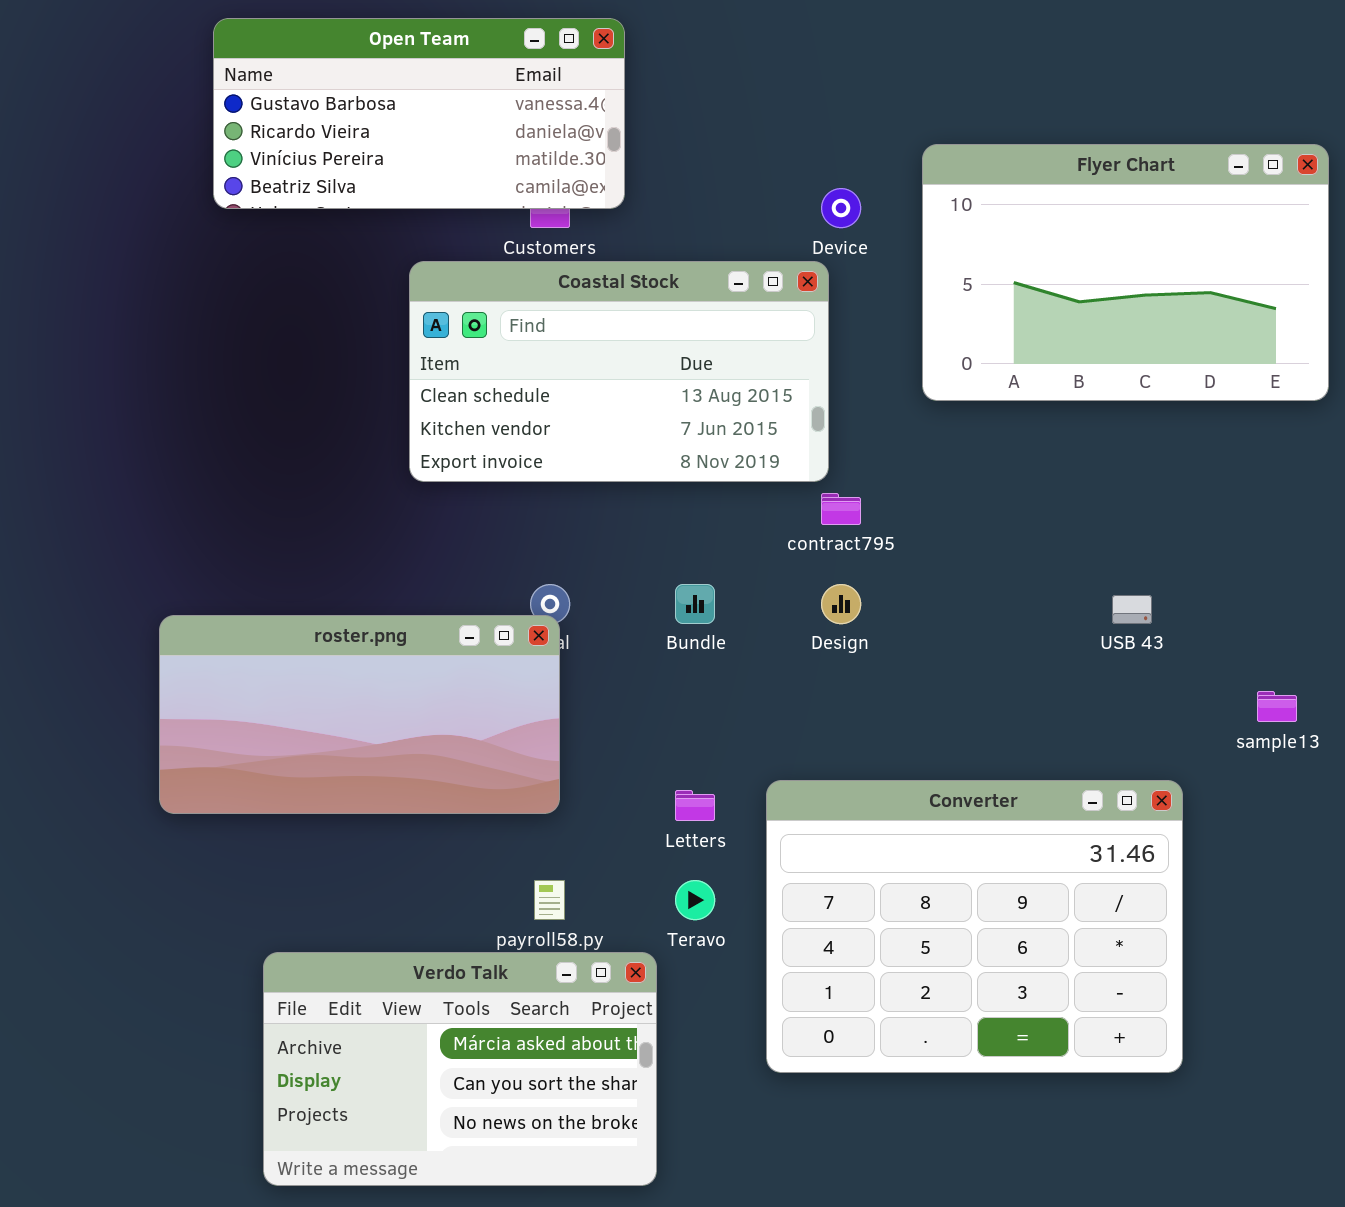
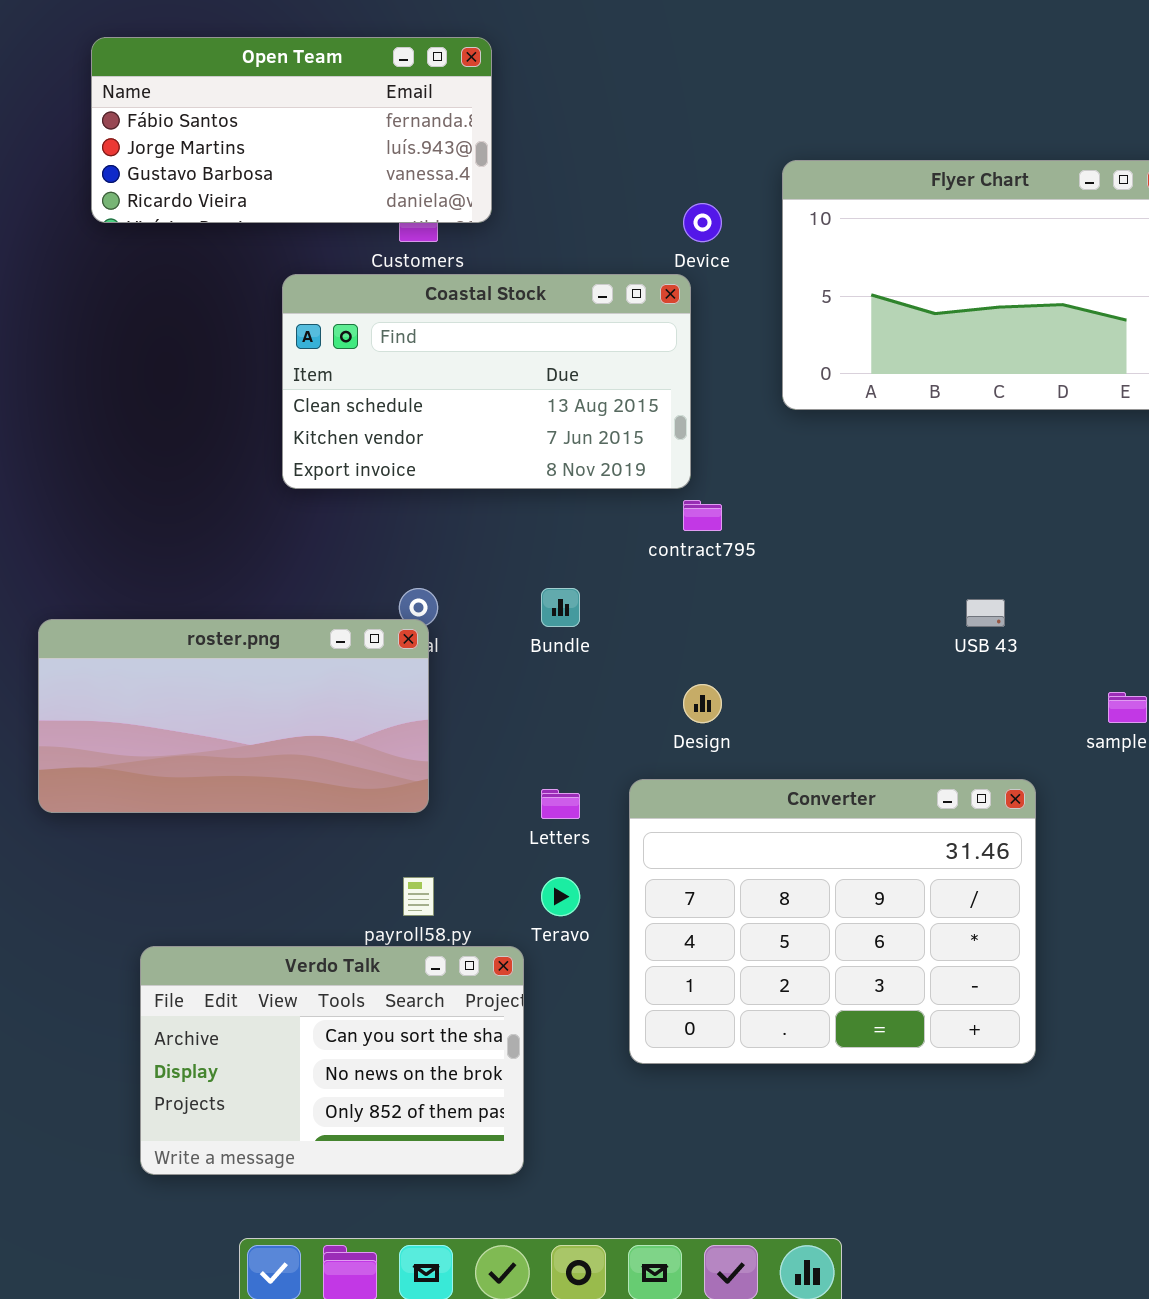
Open Team: [213,18,625,209] -> [91,37,492,223], scrolled up 2 rows
Design: [821,584,861,624] -> [683,684,722,723], moved
Verdo Talk: [263,952,657,1186] -> [140,946,524,1175], scrolled down 1 row

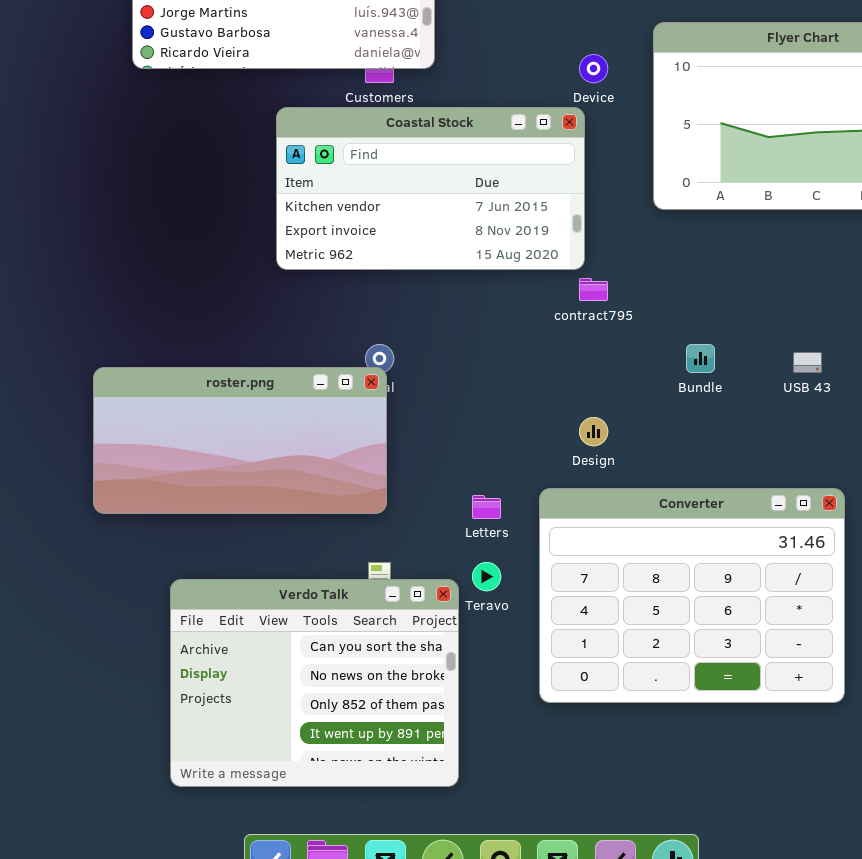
Coastal Stock: [282,274,691,489] -> [276,107,585,270], scrolled down 1 row
Bundle: [541,588,580,627] -> [686,344,715,373], moved
Verdo Talk: [140,946,524,1175] -> [170,579,459,787], resized

